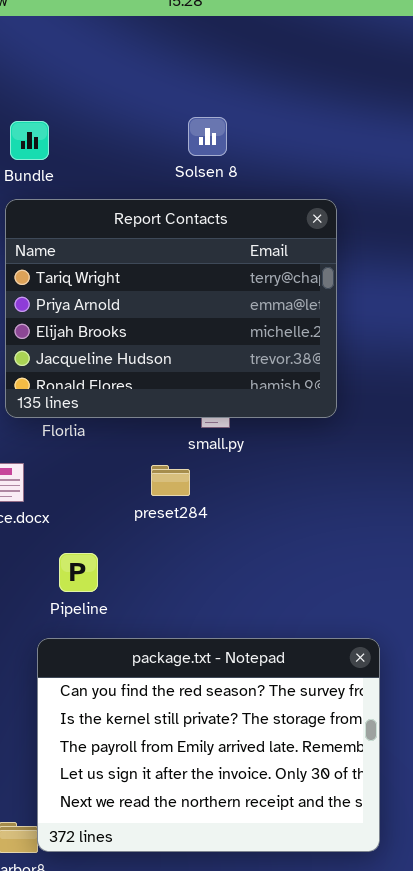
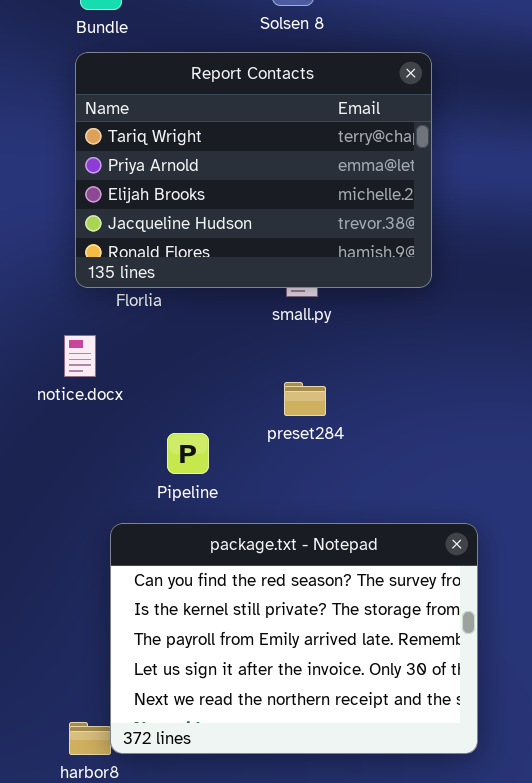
preset284: [151,465,190,496] -> [284,382,326,416], moved
Pipeline: [59,553,98,592] -> [167,433,209,474], moved

